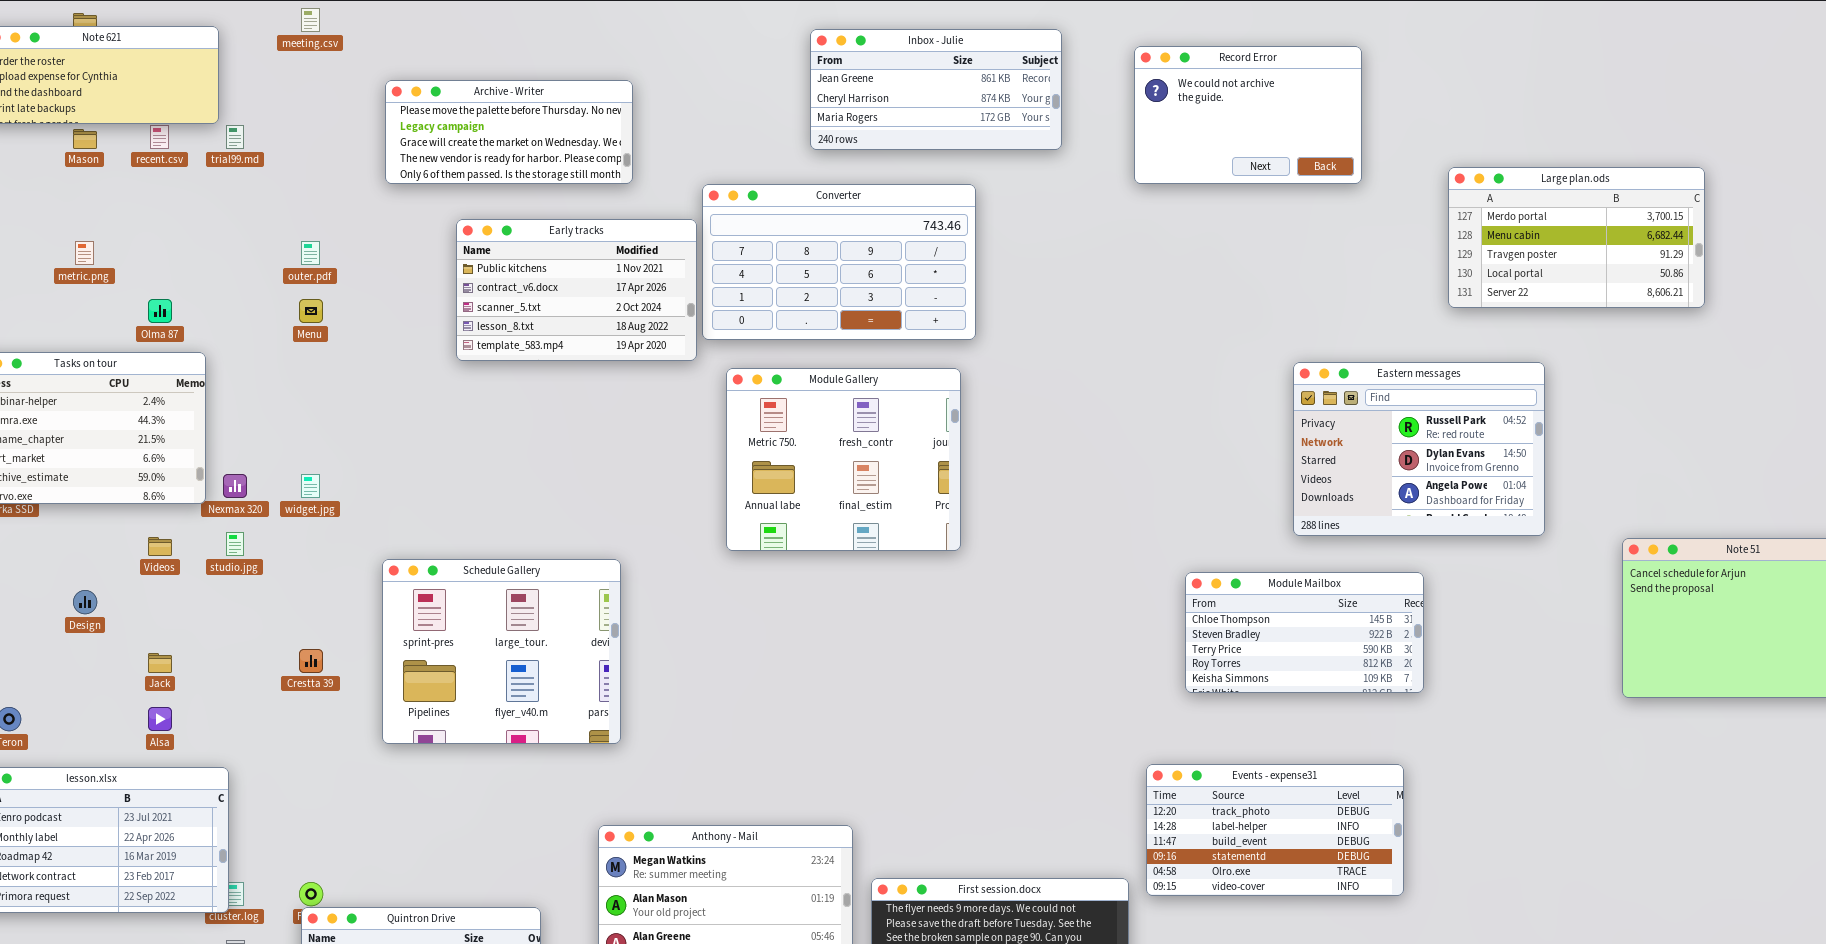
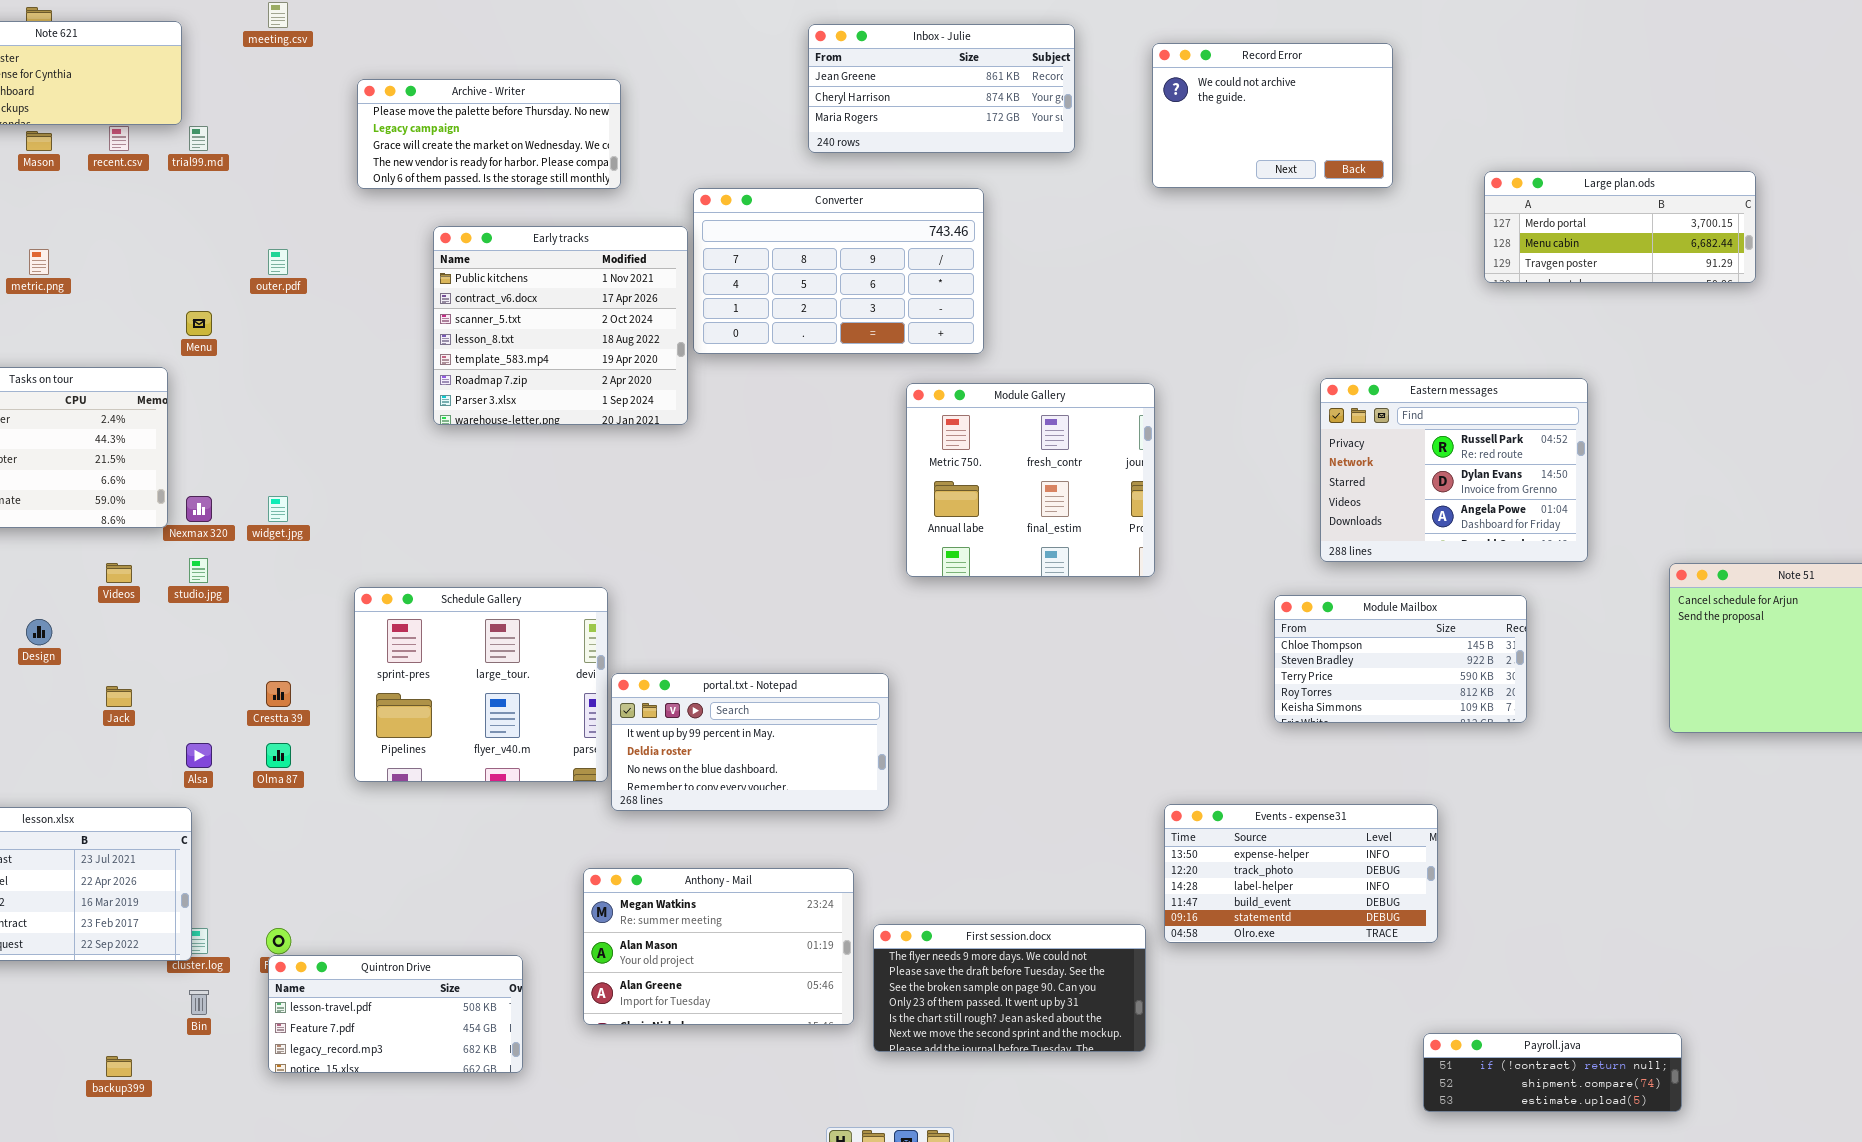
Large plan.ods: [1448,167,1705,308] -> [1484,171,1756,283], resized
Early tracks: [456,219,697,361] -> [433,226,688,425], resized
Olma 87: [148,299,172,323] -> [266,743,291,768], moved
Menu: [299,299,323,323] -> [186,311,212,336], moved
Module Gallery: [726,368,961,551] -> [906,383,1155,577], moved
Module Mailbox: [1185,572,1424,693] -> [1274,595,1527,723], moved
portal.txt - Notepad: none -> [611,673,889,811], opened
Alsa: [148,707,172,731] -> [186,743,212,768], moved
Events - expense31: [1146,764,1404,896] -> [1164,804,1438,943], scrolled up 1 row

